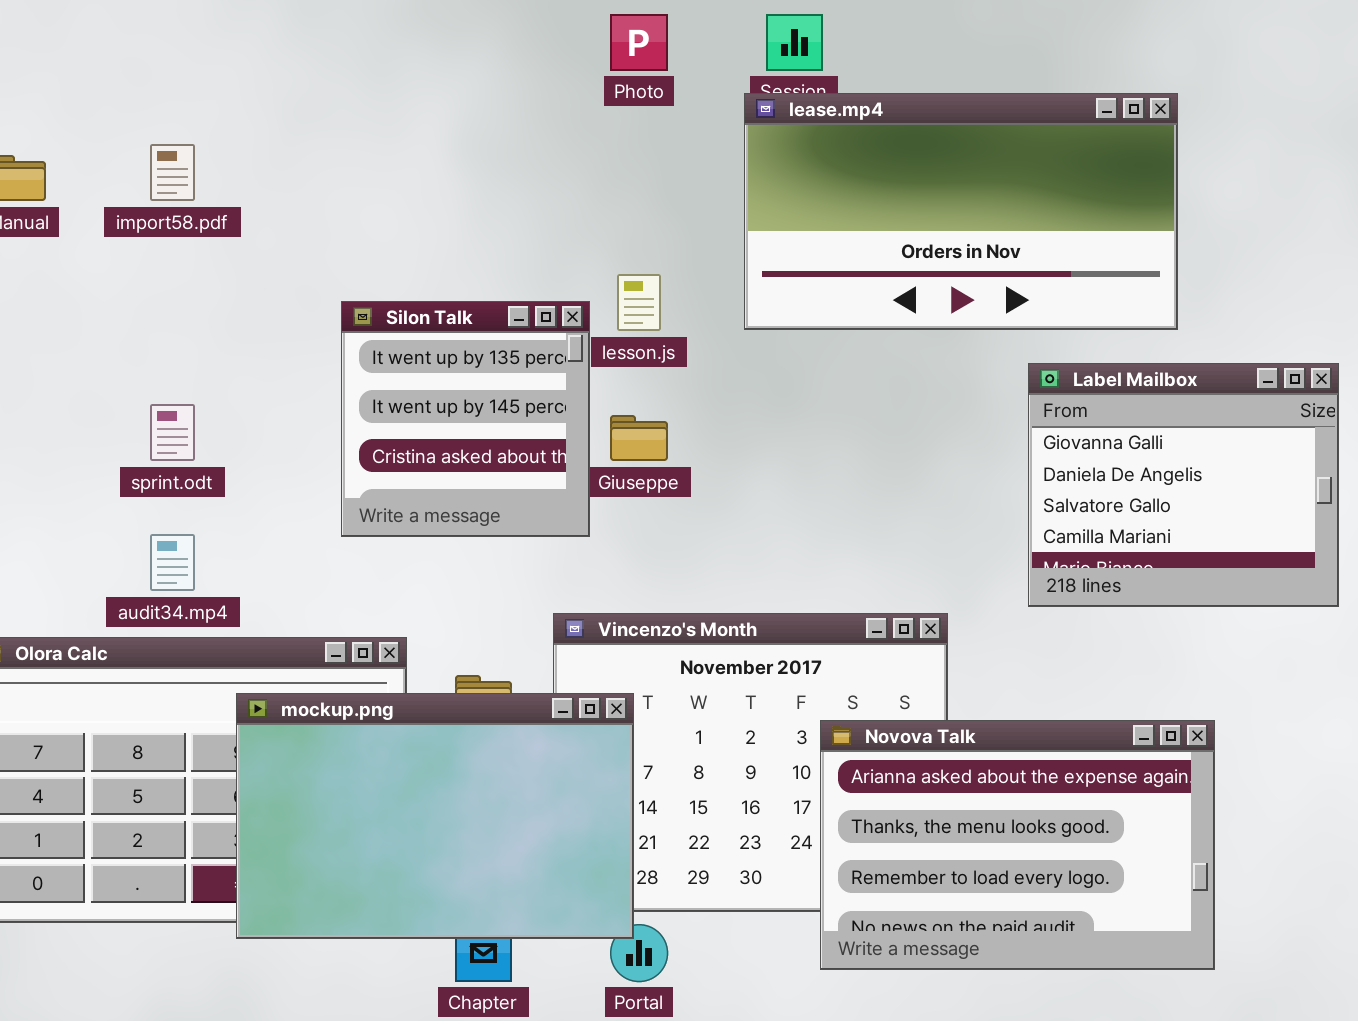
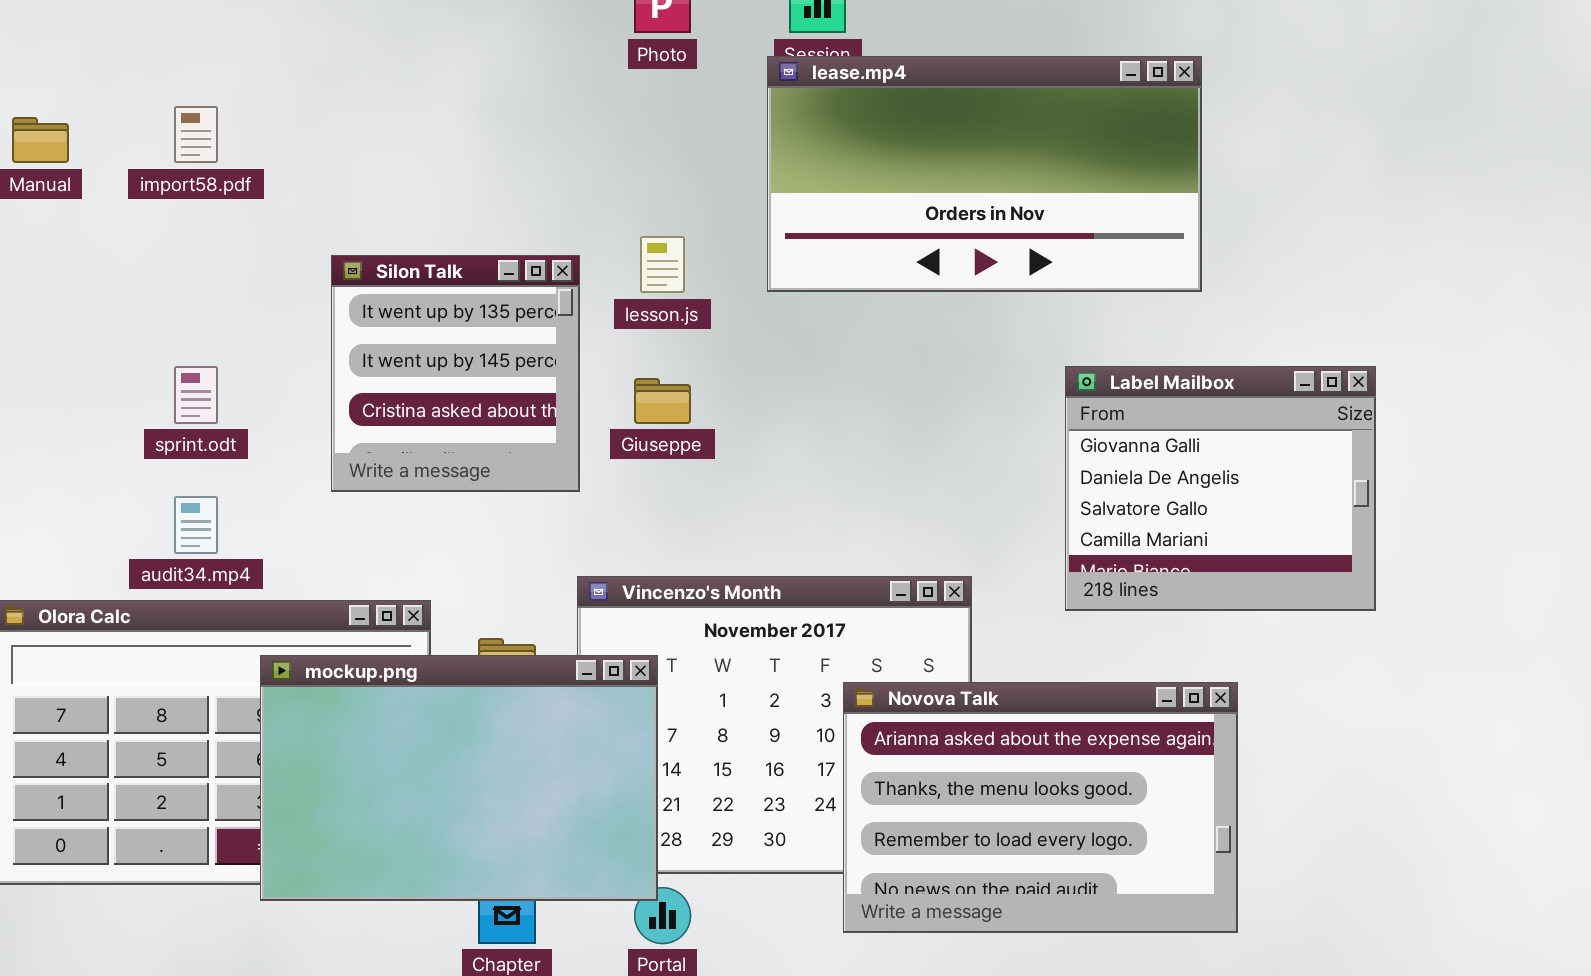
Silon Talk: [341,301,590,537] -> [331,255,580,492], moved
Label Mailbox: [1028,363,1339,607] -> [1065,366,1376,611], moved

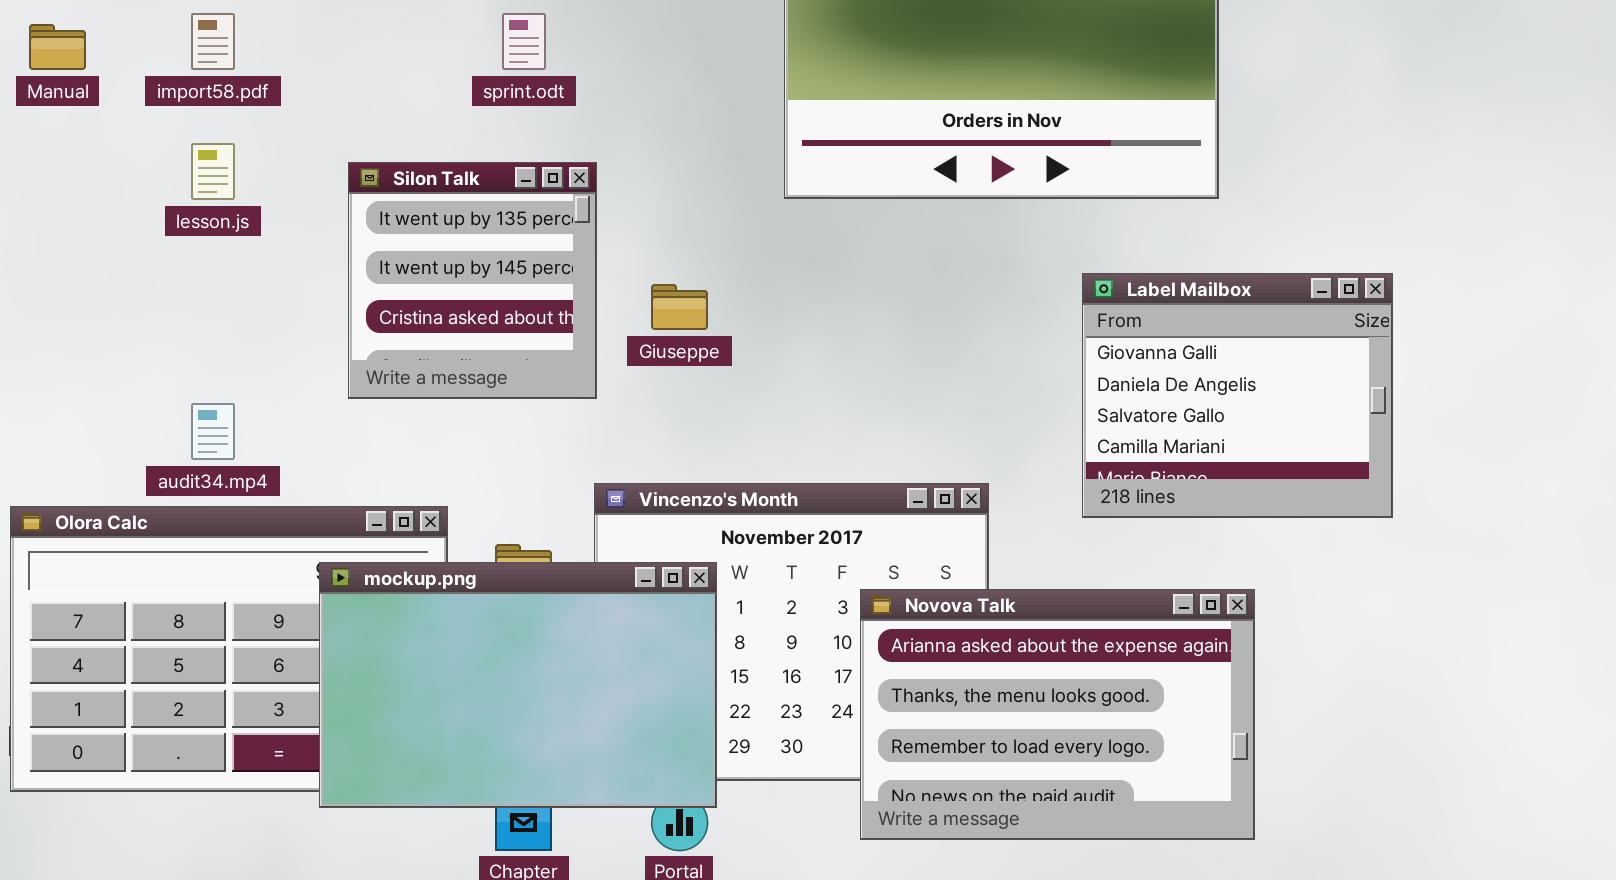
lesson.js: [640,236,685,293] -> [191,143,235,200], moved
sprint.odt: [174,366,218,424] -> [502,13,546,70], moved
mockup.png: [260,655,658,901] -> [319,562,717,808], moved

